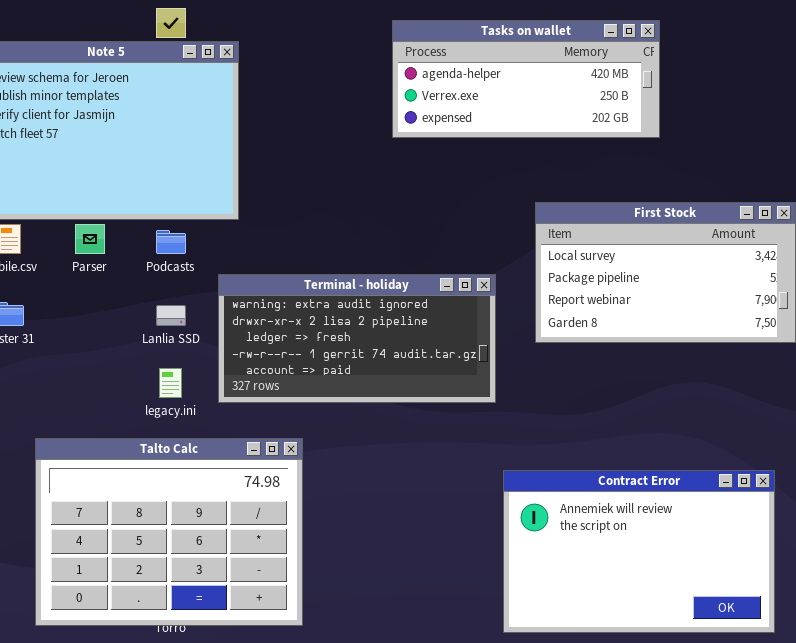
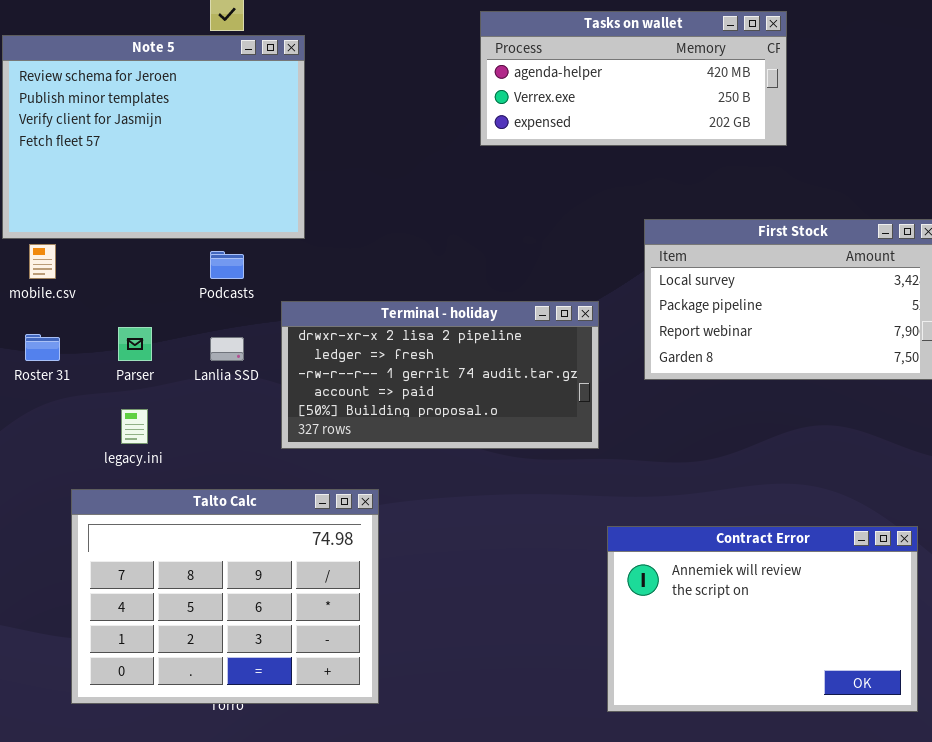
Parser: [75,224,105,254] -> [118,327,152,361], moved
Terminal - holiday: [218,274,496,403] -> [281,301,599,449], scrolled down 1 row
legacy.ini: [159,368,182,398] -> [121,409,148,444], moved

